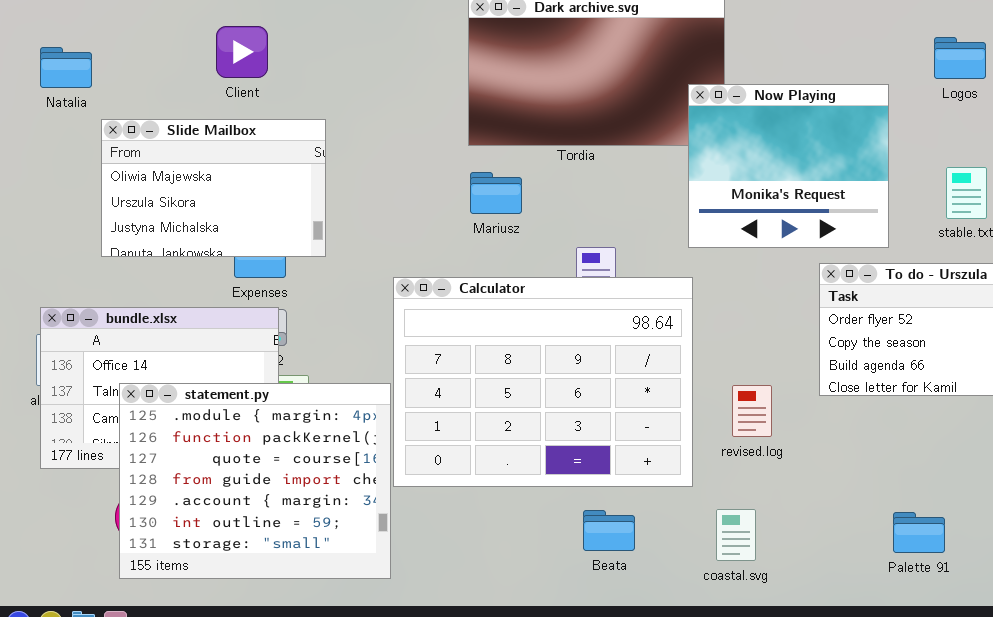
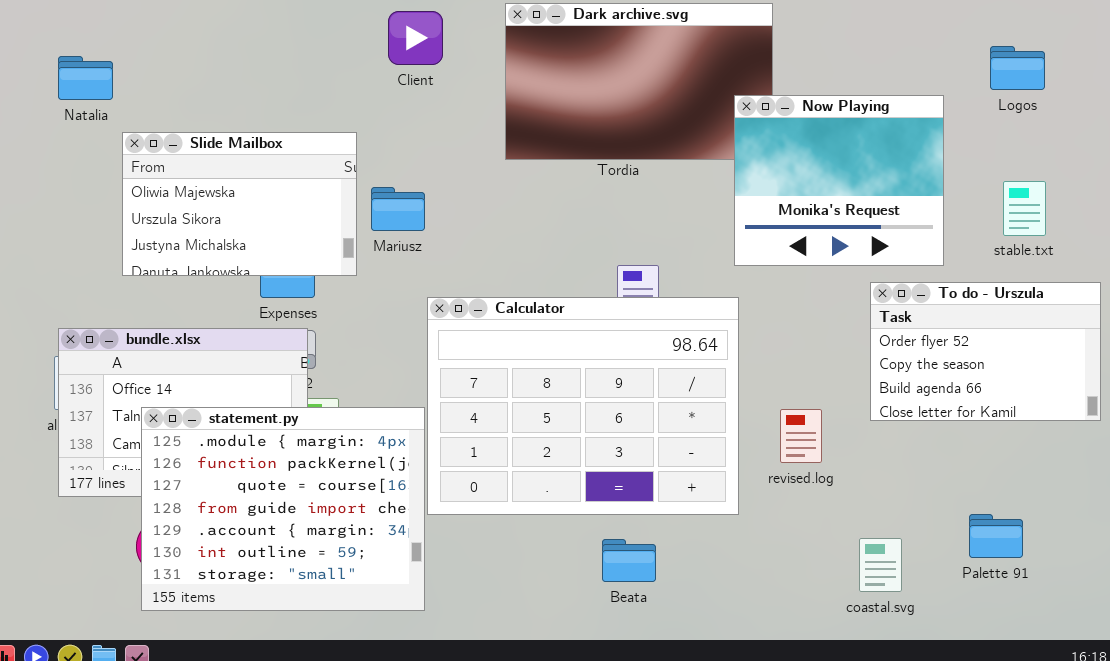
Client: [216,26,268,78] -> [388,11,443,65], moved
Mariusz: [470,172,522,214] -> [371,187,425,231], moved
coastal.svg: [716,509,756,561] -> [859,538,902,592], moved
Beata: [583,510,635,551] -> [602,539,656,582], moved
Palette 91: [893,512,945,553] -> [969,514,1023,558], moved

